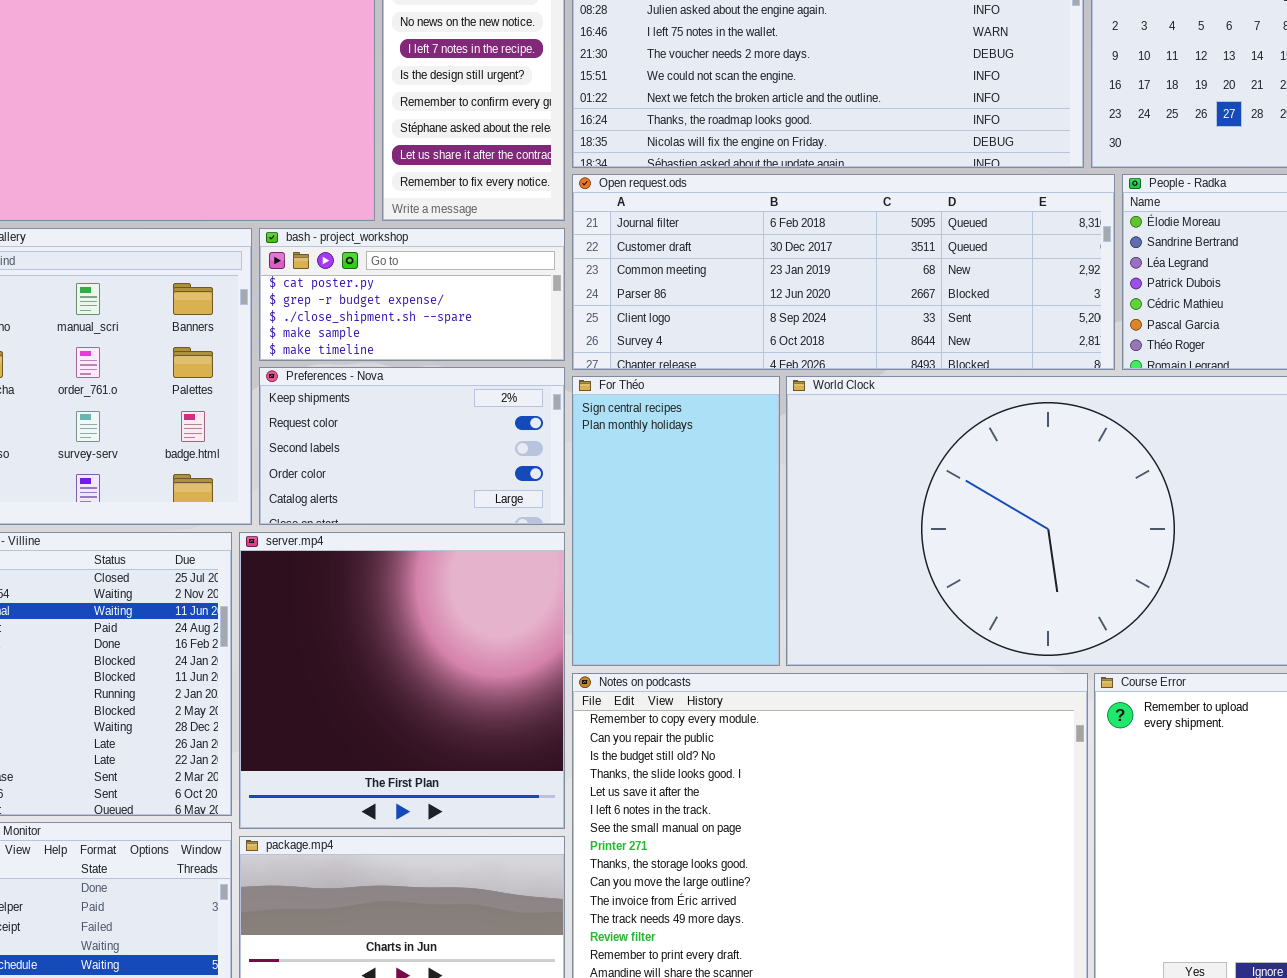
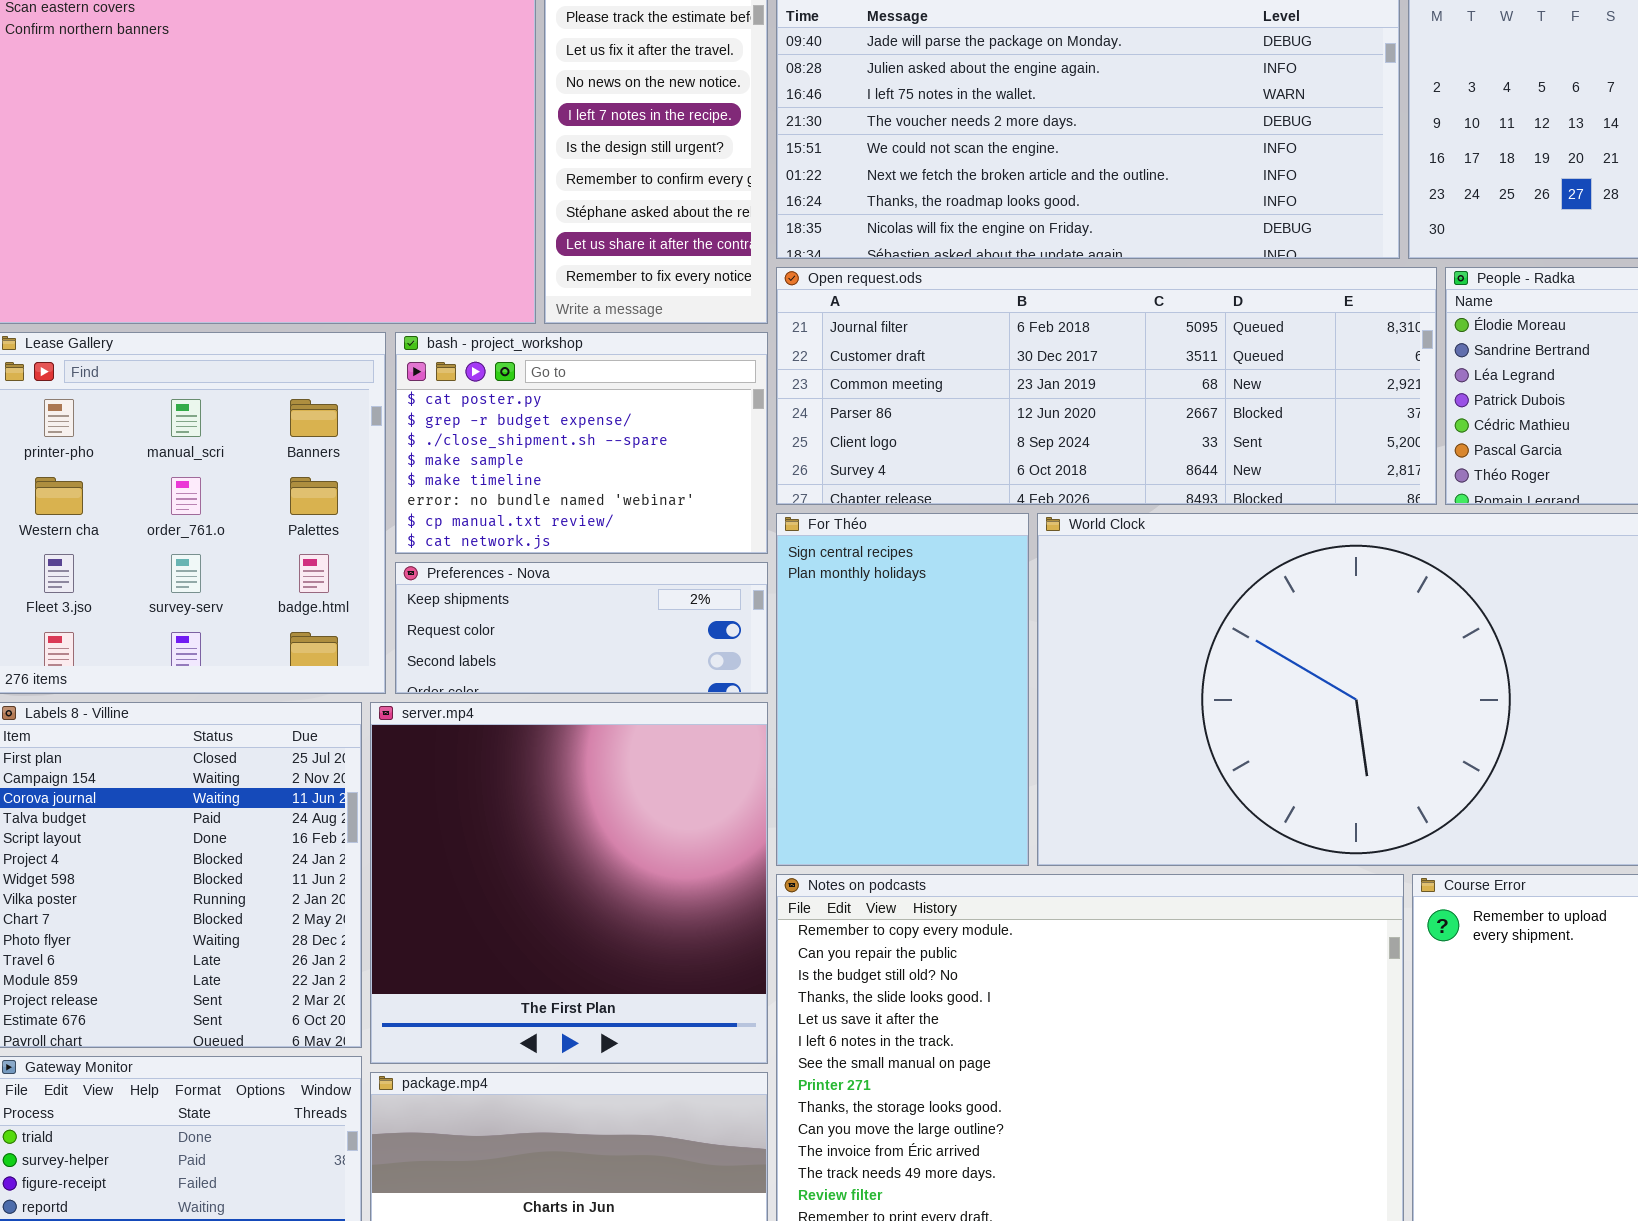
bash - project_workshop: [259,228,565,361] -> [395,332,768,554], resized
Preferences - Nova: [259,367,565,525] -> [395,562,768,694], resized

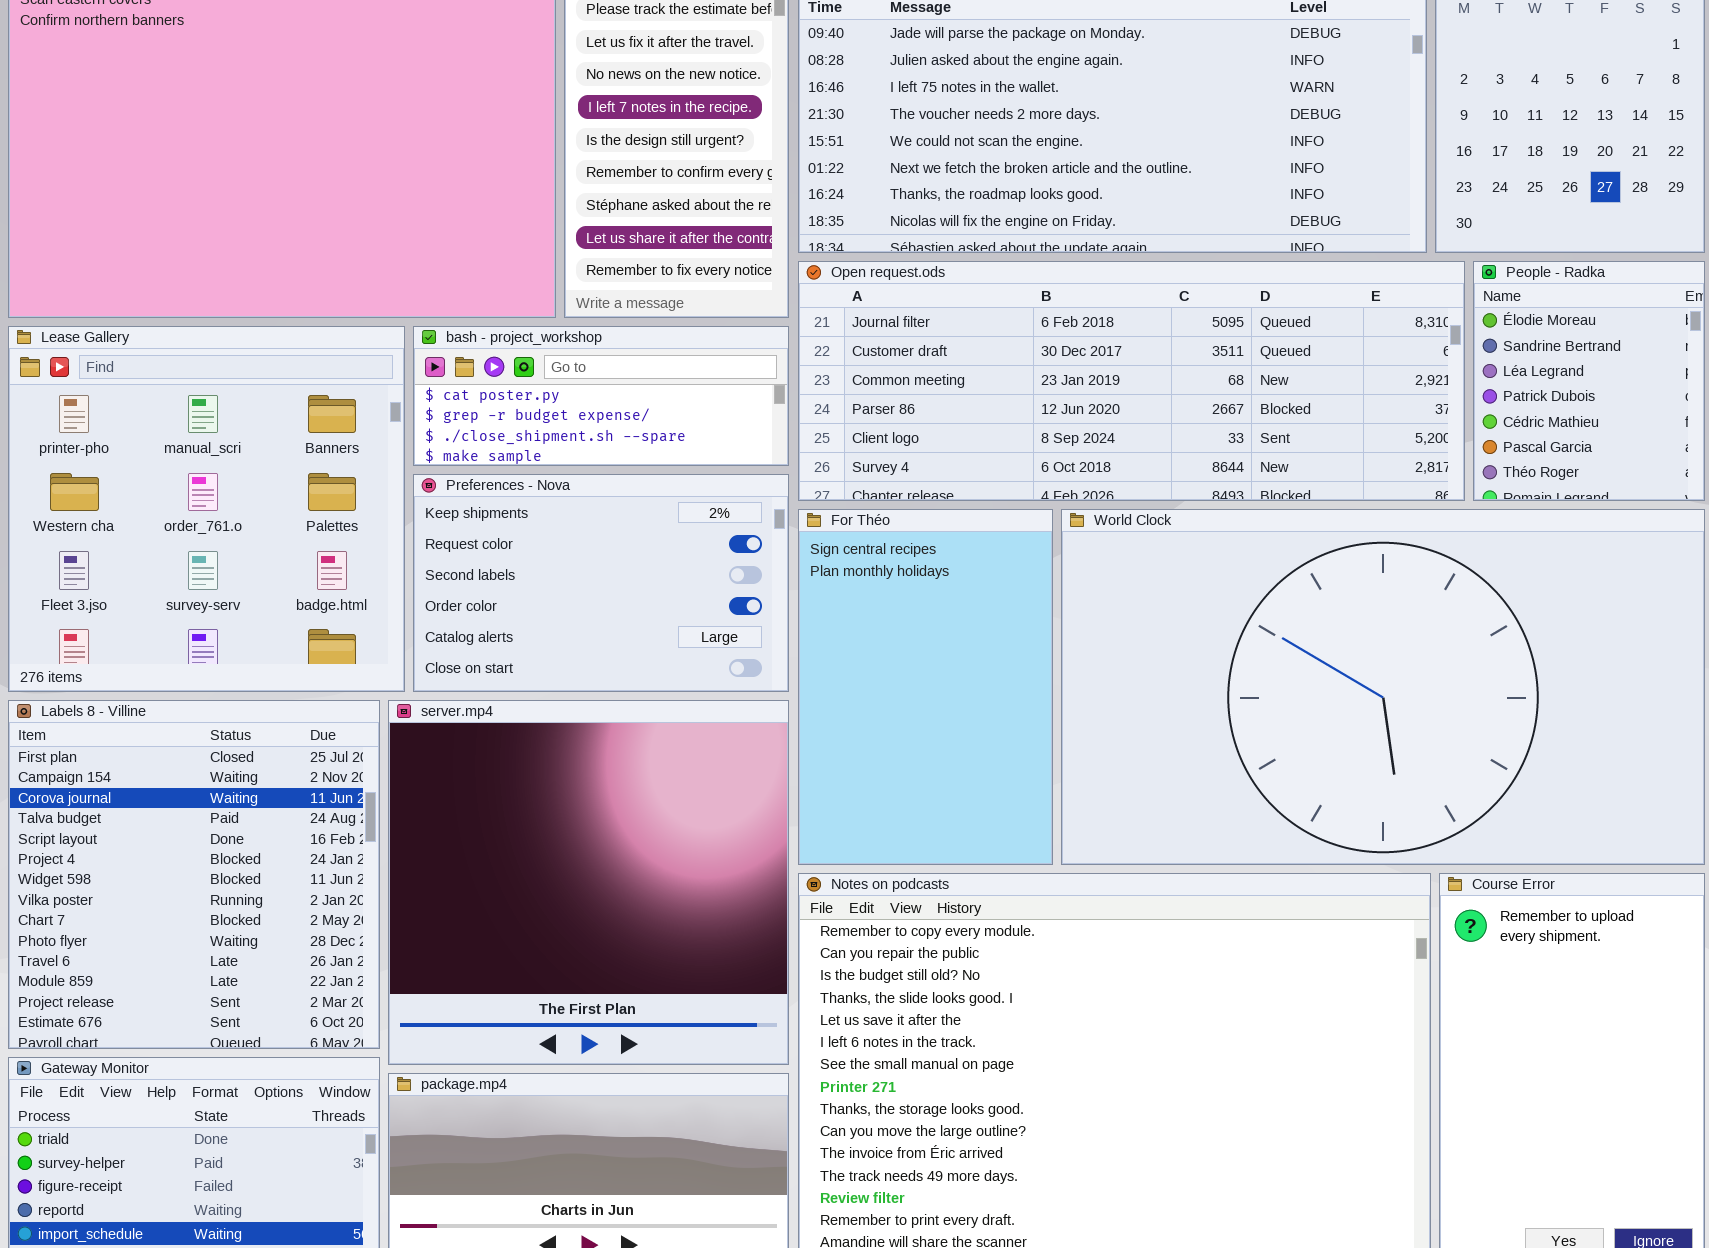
bash - project_workshop: [395,332,768,554] -> [413,326,789,466], resized
Preferences - Nova: [395,562,768,694] -> [413,474,789,692], resized

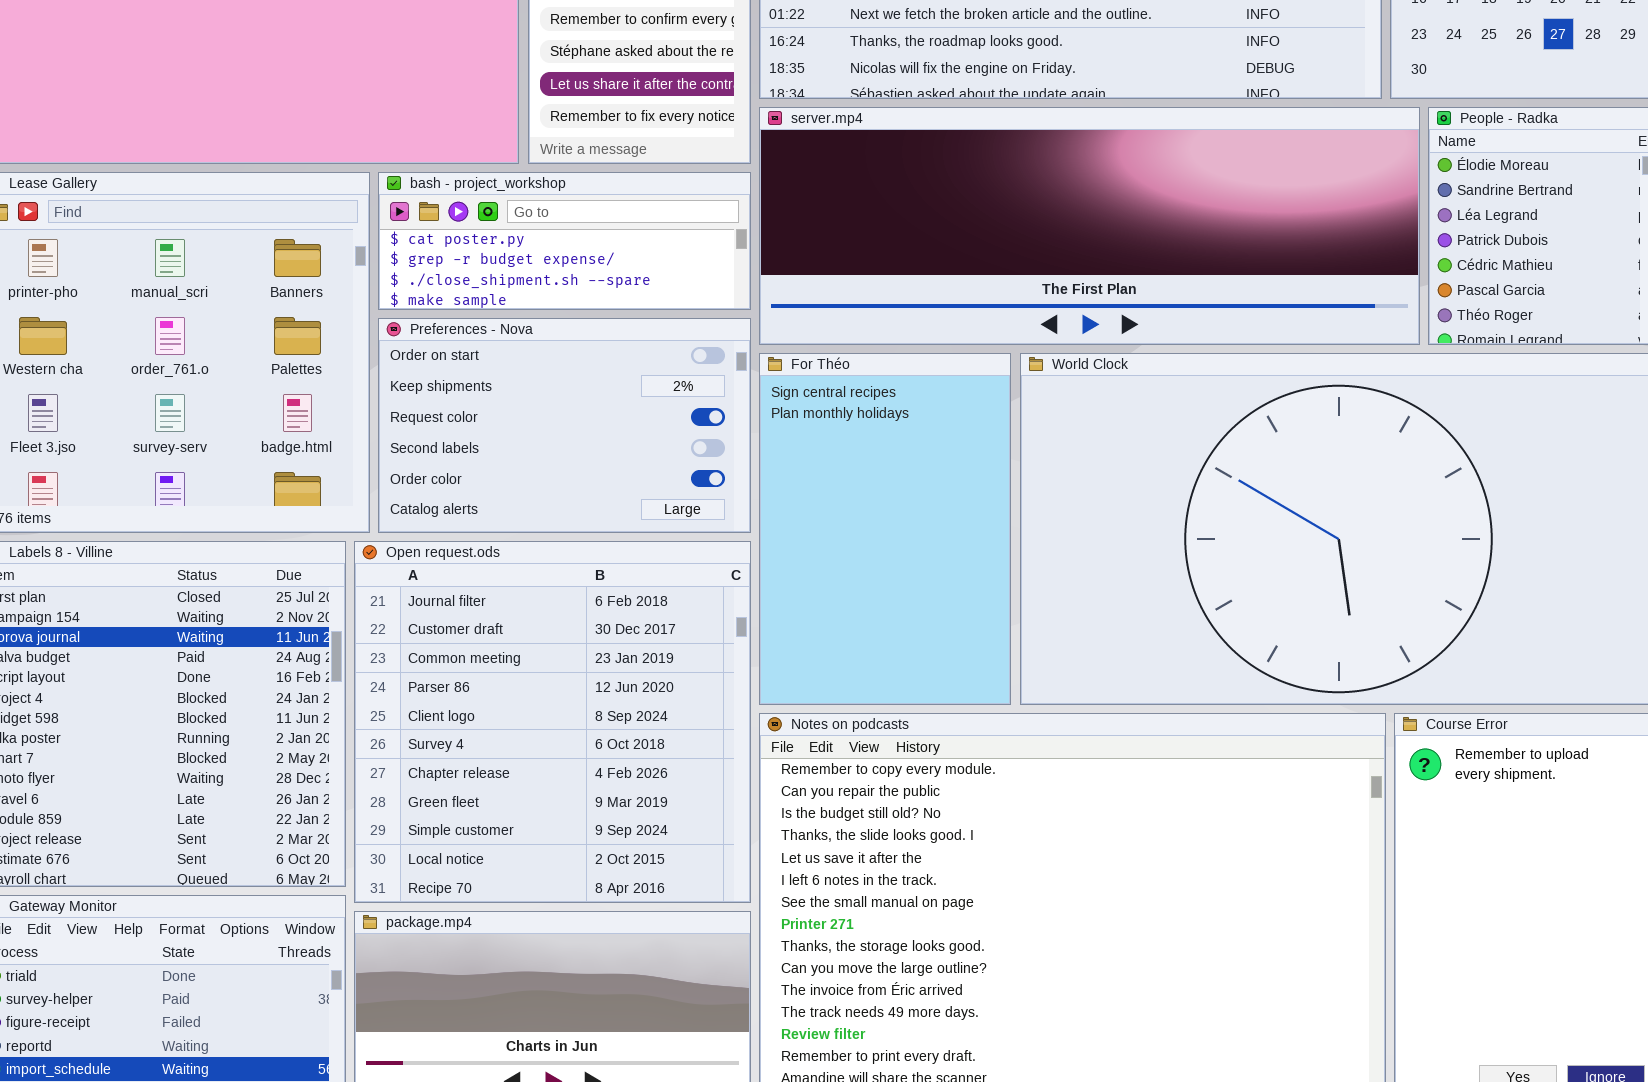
Open request.ods: [798,261,1465,501] -> [354,541,751,903], moved, resized
Preferences - Nova: [413,474,789,692] -> [378,318,751,533], scrolled up 1 row
server.mp4: [388,700,789,1065] -> [759,107,1420,345], moved, resized

